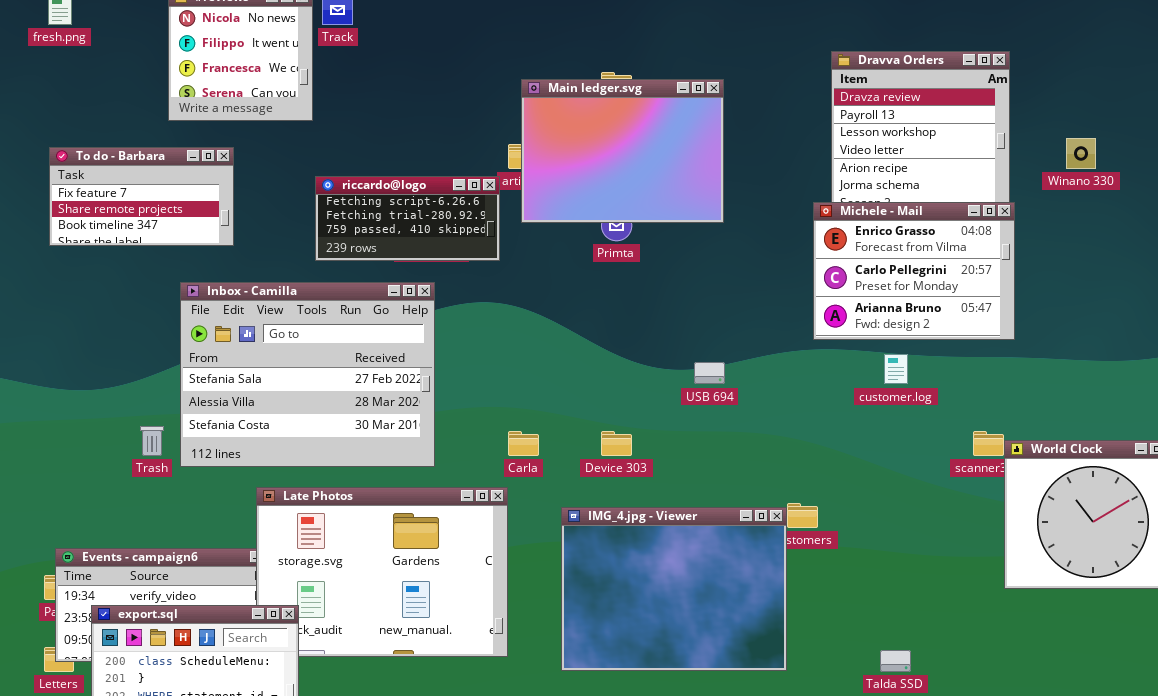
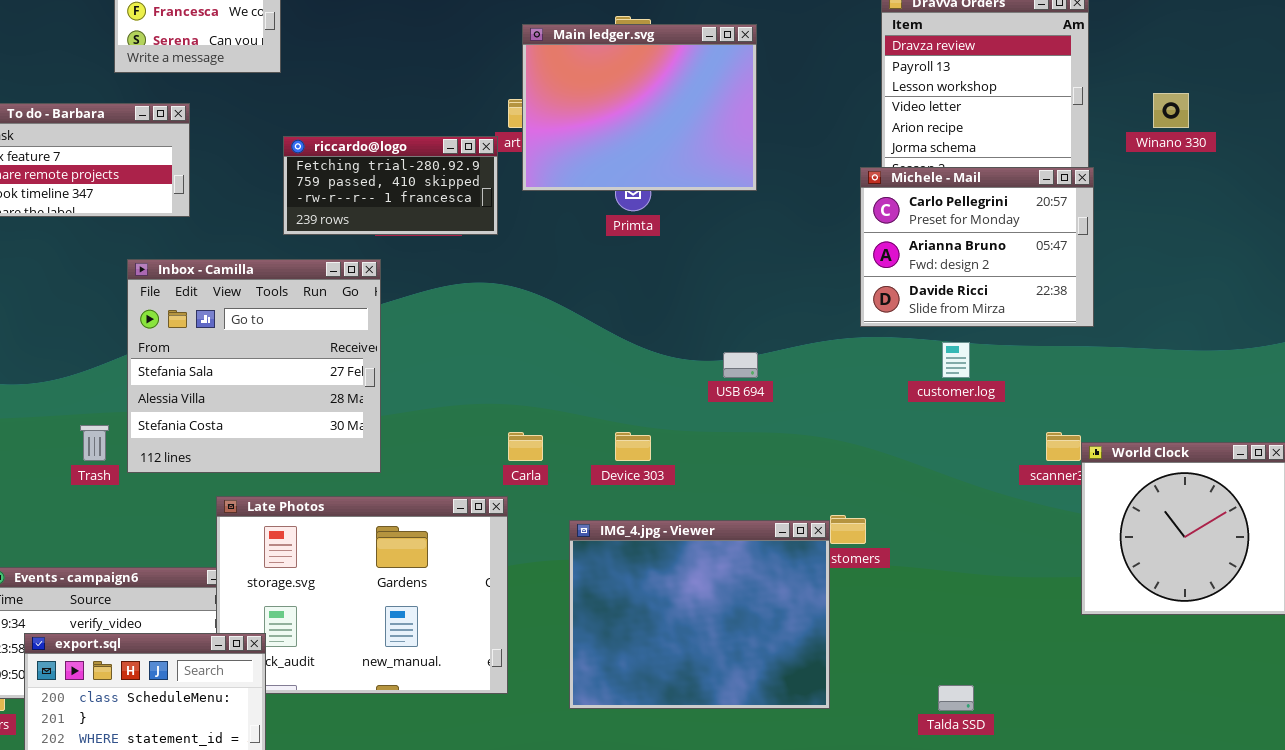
riccardo@logo: [315,176,500,261] -> [283,136,498,235], scrolled down 1 row
Michele - Mail: [813,202,1015,340] -> [860,167,1094,327], scrolled down 1 row
Inbox - Camilla: [180,282,435,467] -> [127,259,381,473], resized

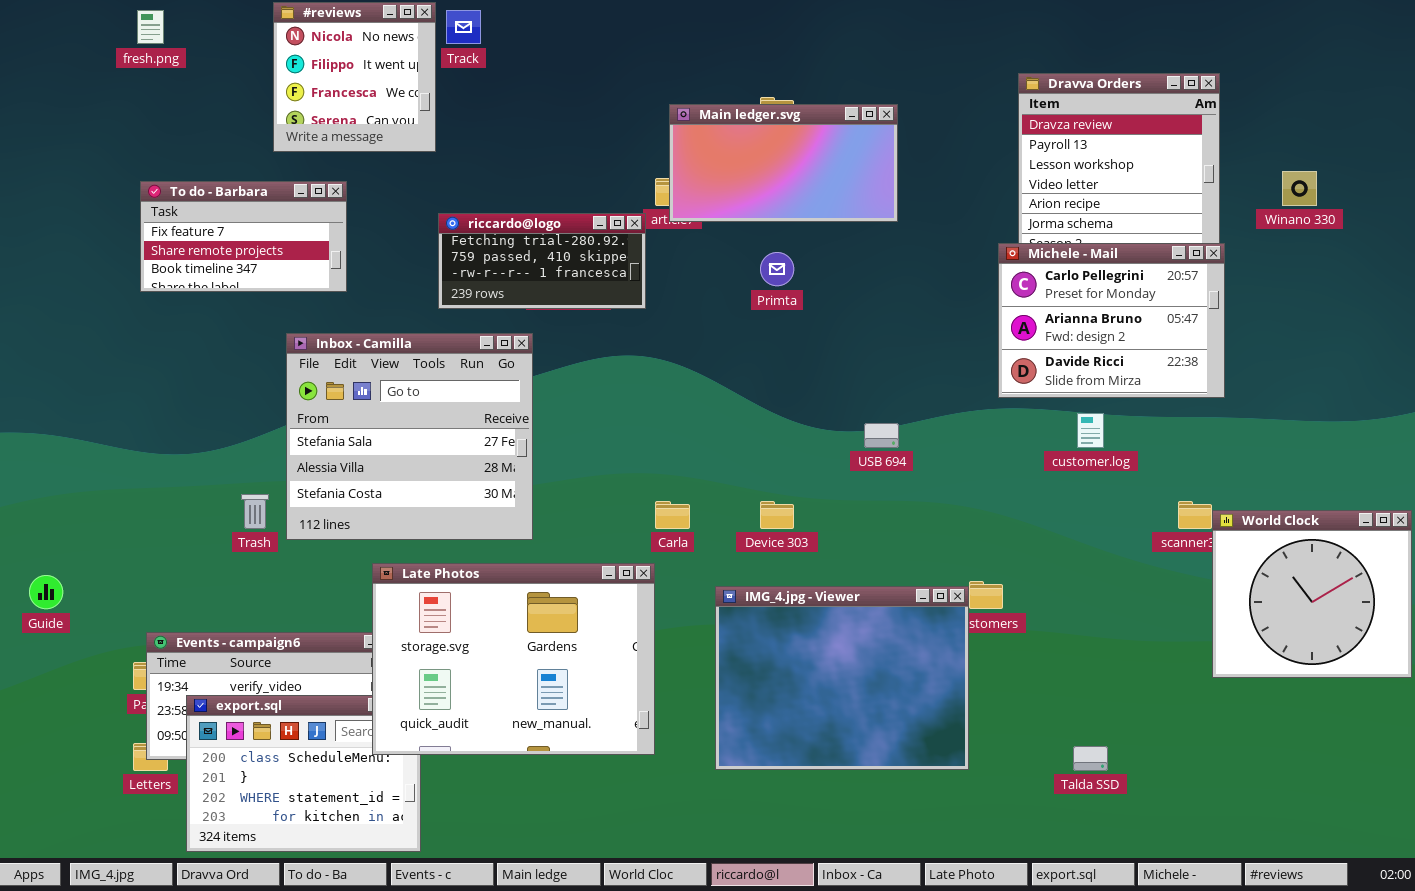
Main ledger.svg: [522,24,757,191] -> [669,104,898,222], resized
Late Photos: [216,496,508,694] -> [372,563,655,755], raised

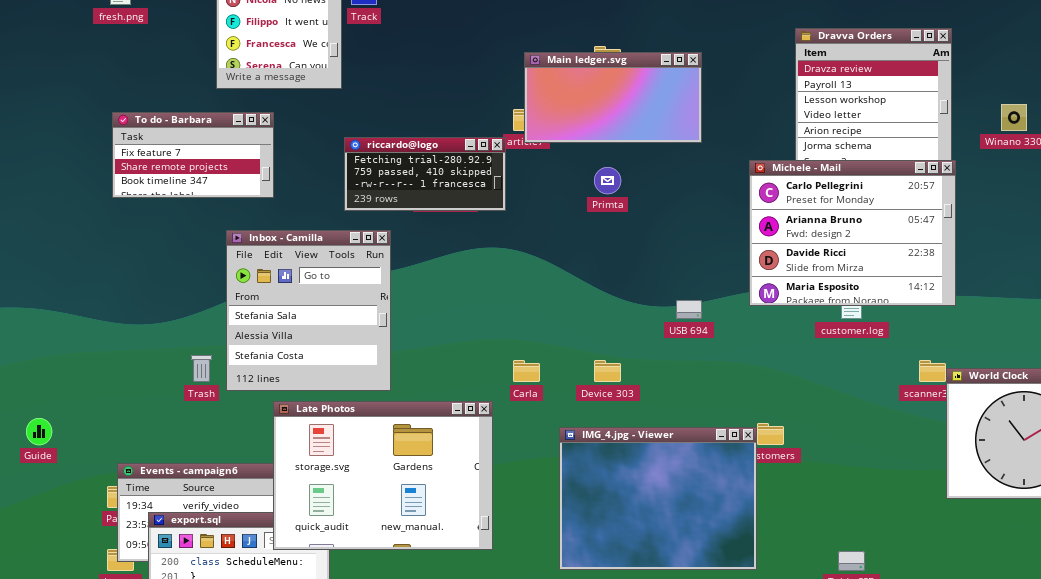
Michele - Mail: [998,243,1225,398] -> [749,160,956,306], resized
Inbox - Camilla: [286,333,533,540] -> [226,230,391,391], resized
Late Photos: [372,563,655,755] -> [273,401,493,550], moved

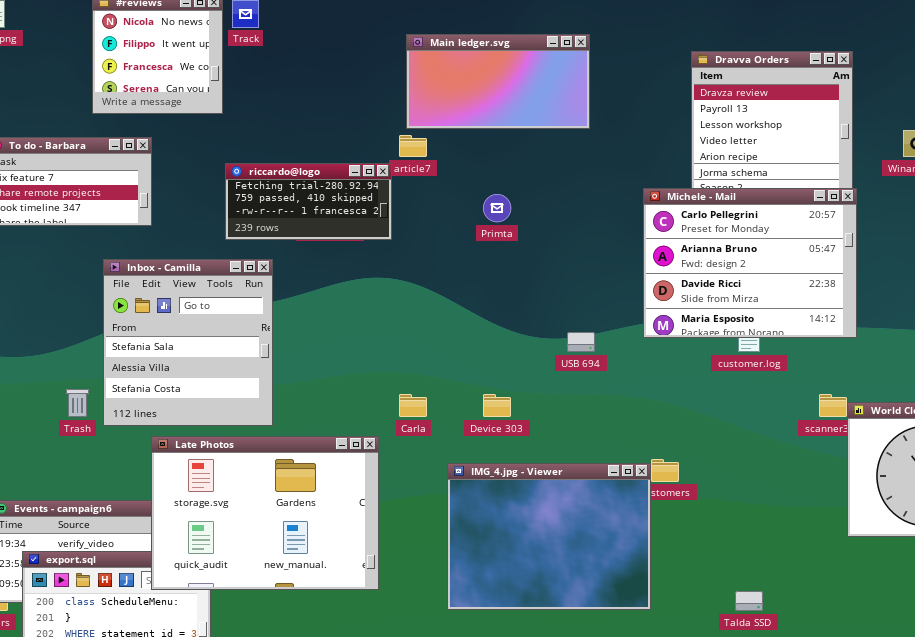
Main ledger.svg: [524,52,702,143] -> [406,34,590,129], moved

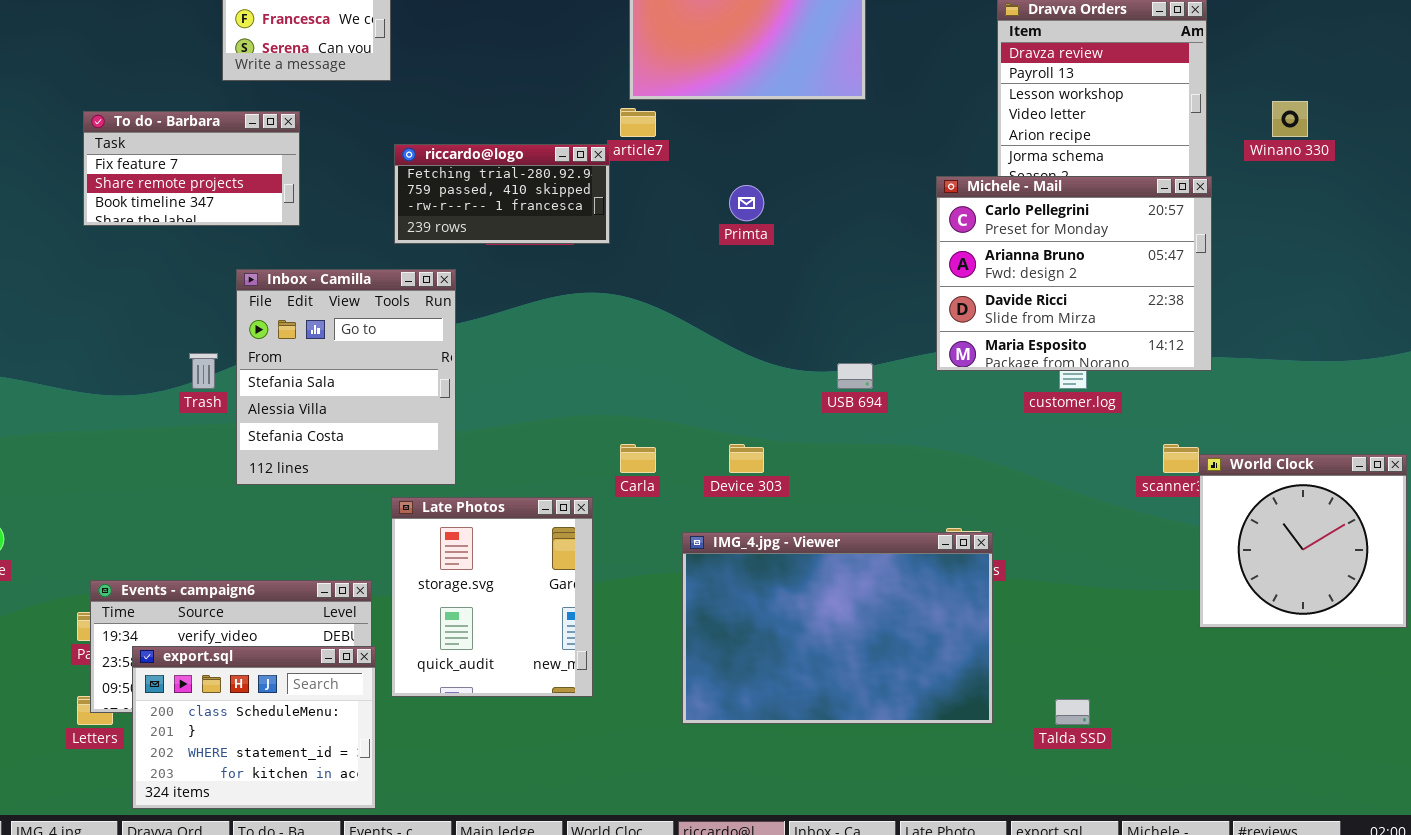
Trash: [66,389,89,417] -> [189,353,218,389], moved
Late Photos: [151,436,379,590] -> [391,497,593,697], resized
IMG_4.jpg - Viewer: [447,463,651,610] -> [682,532,993,724], resized

